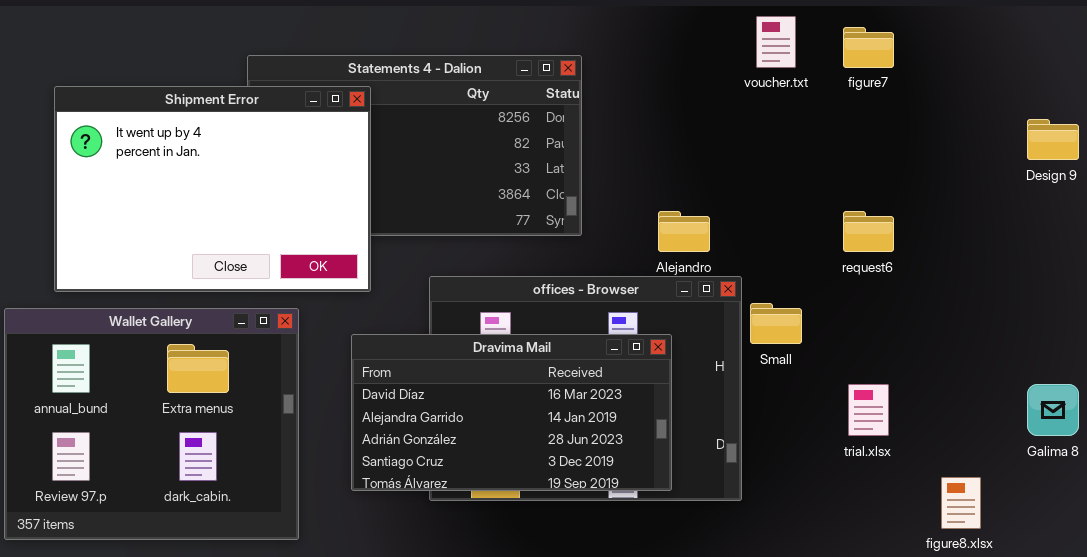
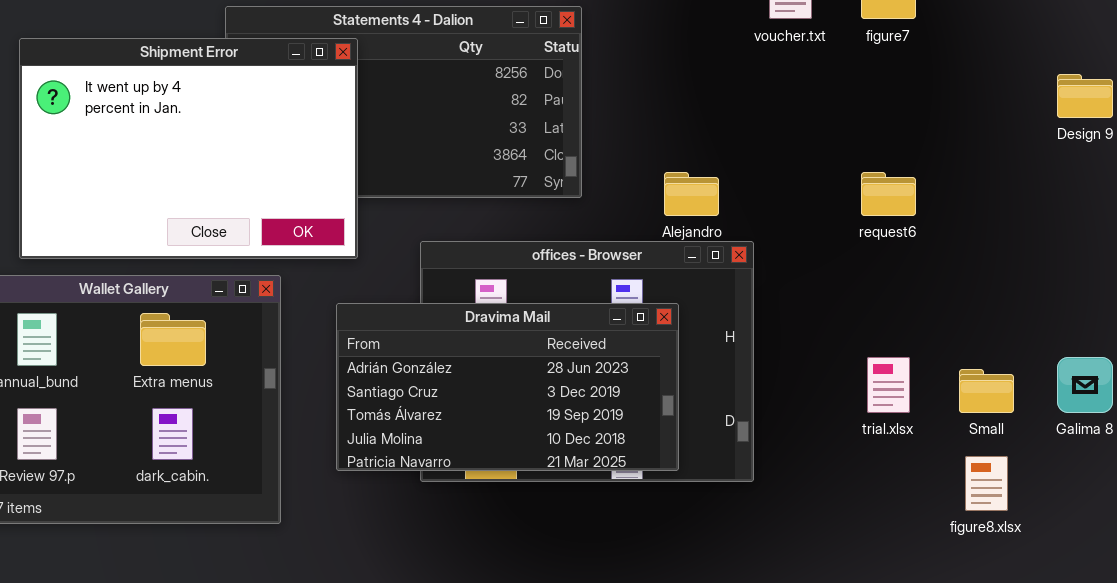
Small: [750,303,802,344] -> [959,369,1014,413], moved
Dravima Mail: [351,334,672,491] -> [336,303,679,471], scrolled down 2 rows

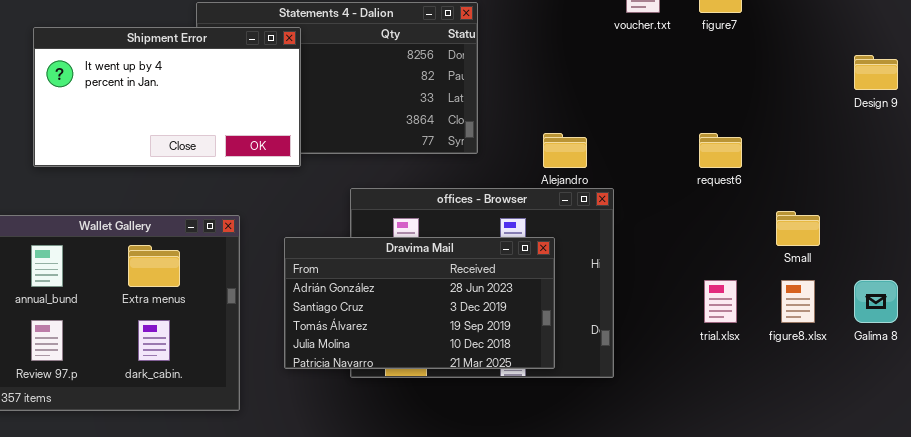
Shipment Error: [19,38,358,259] -> [33,27,301,167], resized
Small: [959,369,1014,413] -> [776,211,820,246], moved
figure8.xlsx: [965,456,1008,511] -> [781,280,815,323], moved

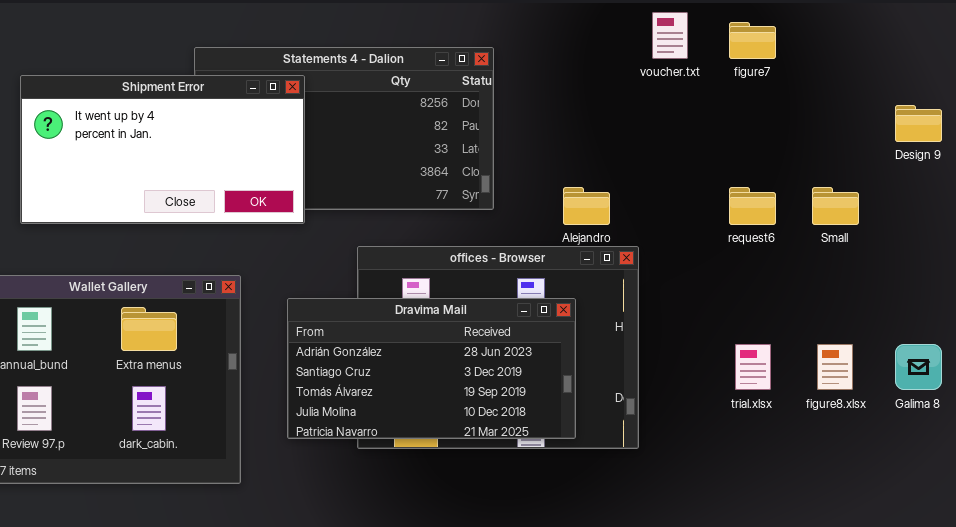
Small: [776,211,820,246] -> [812,187,859,225], moved

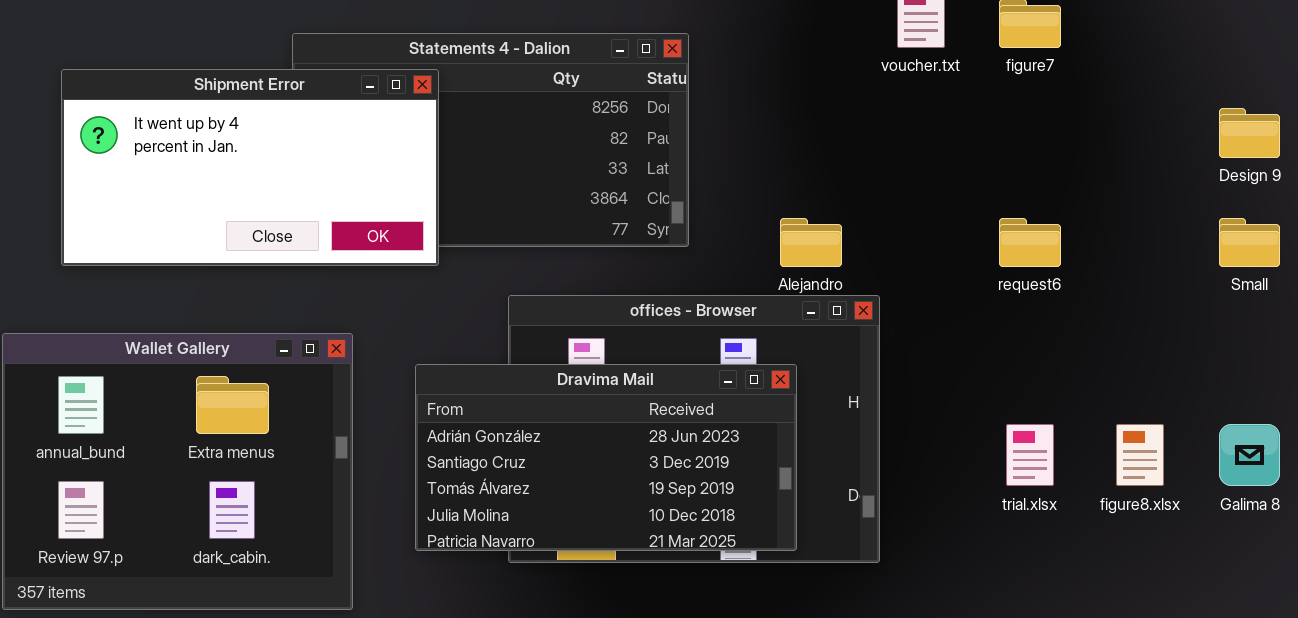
Small: [812,187,859,225] -> [1219,218,1280,267], moved

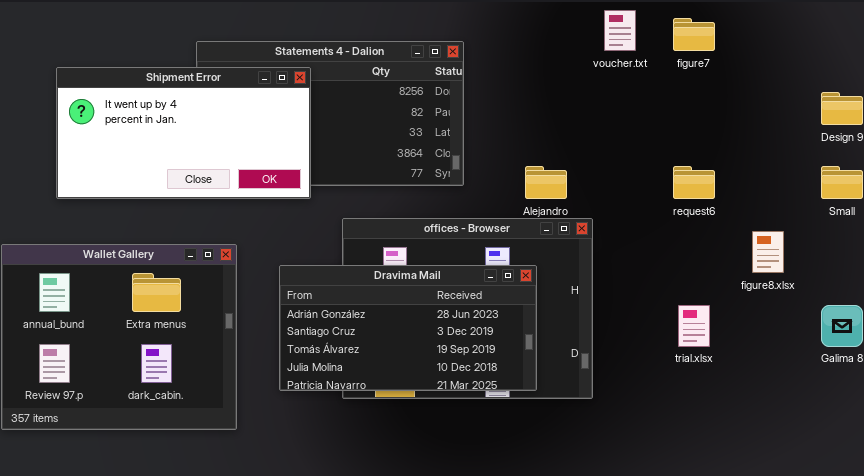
Shipment Error: [61,69,439,266] -> [56,67,311,199], moved
figure8.xlsx: [1116,424,1164,486] -> [752,231,784,273], moved

